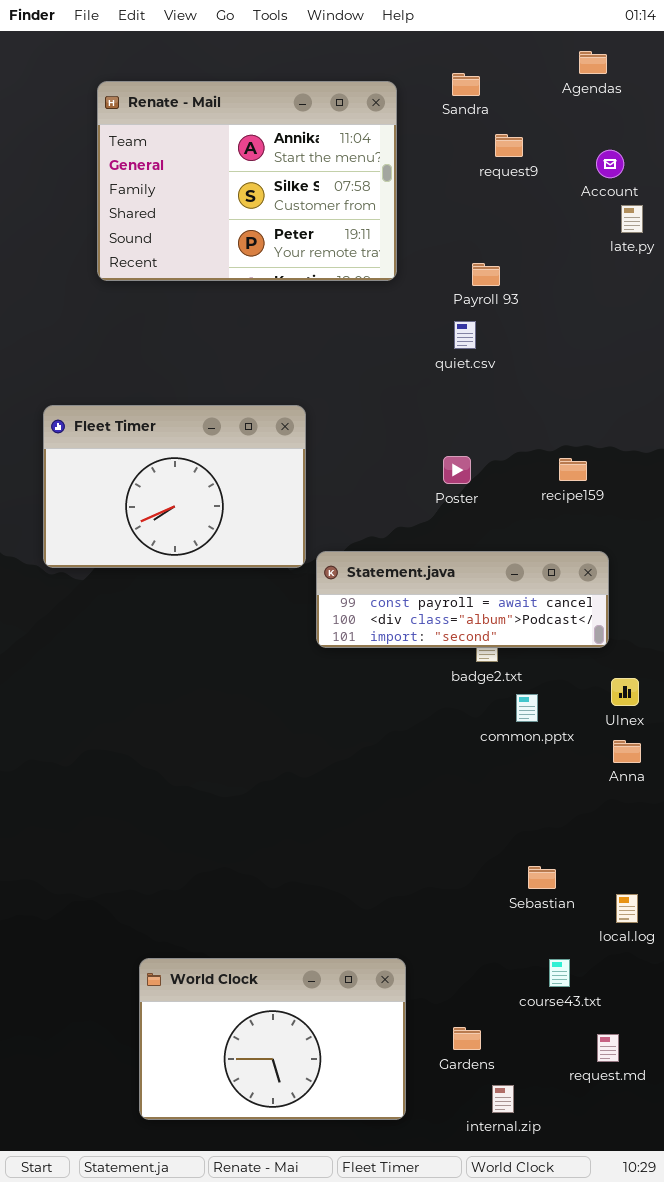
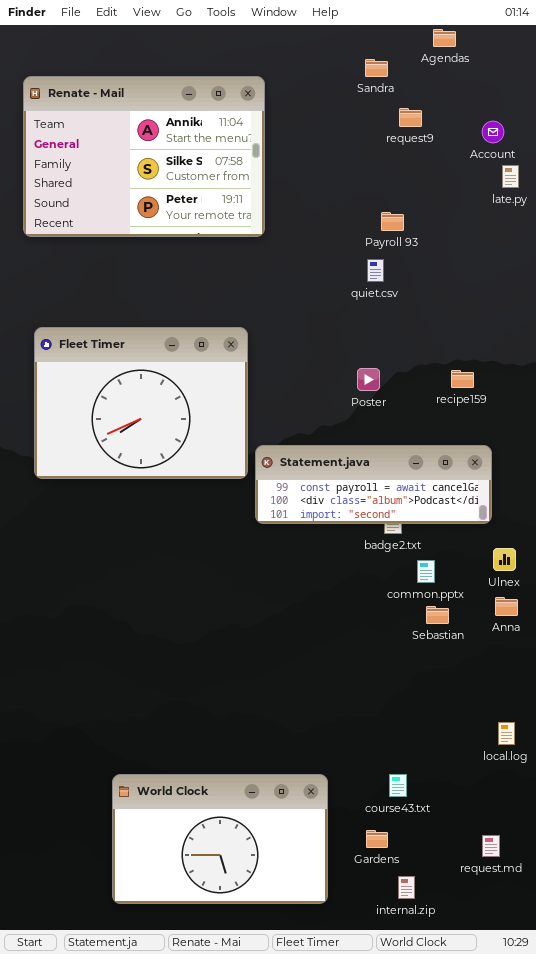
Agendas: [579,51,607,74] -> [433,29,456,47], moved
Renate - Mail: [97,81,397,281] -> [23,76,265,237], moved
Fleet Timer: [43,405,306,568] -> [34,327,248,479], resized
Sebastian: [528,866,556,889] -> [426,606,449,624], moved
course43.txt: [549,959,570,987] -> [389,774,407,797], moved

